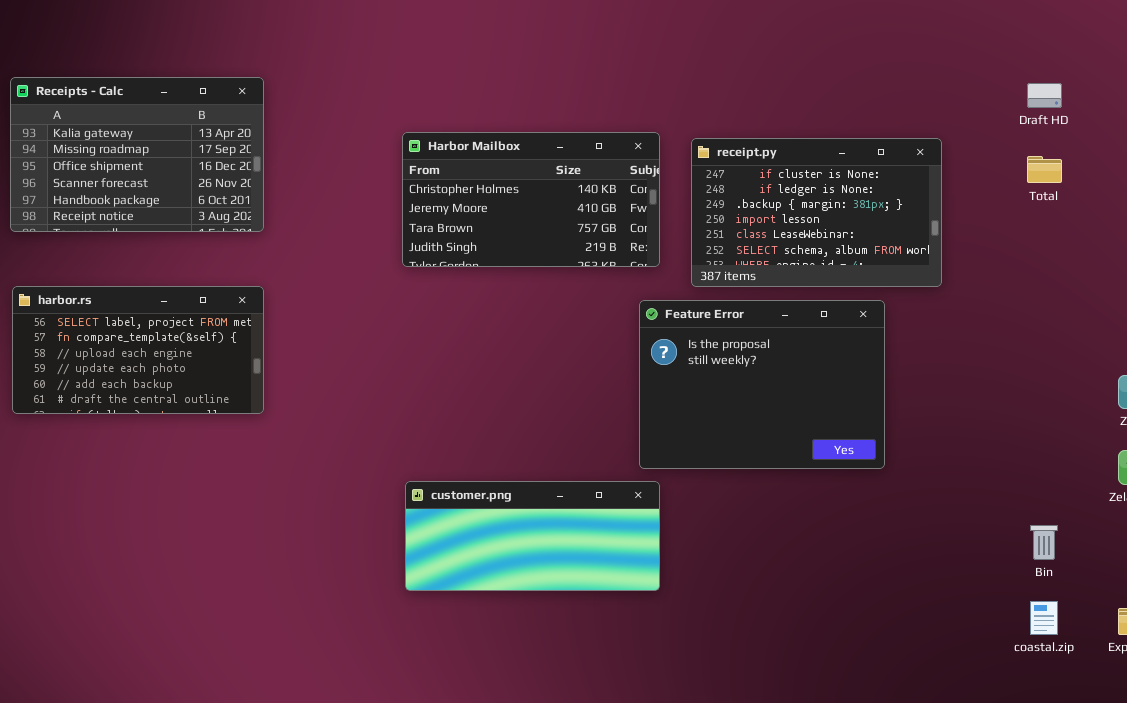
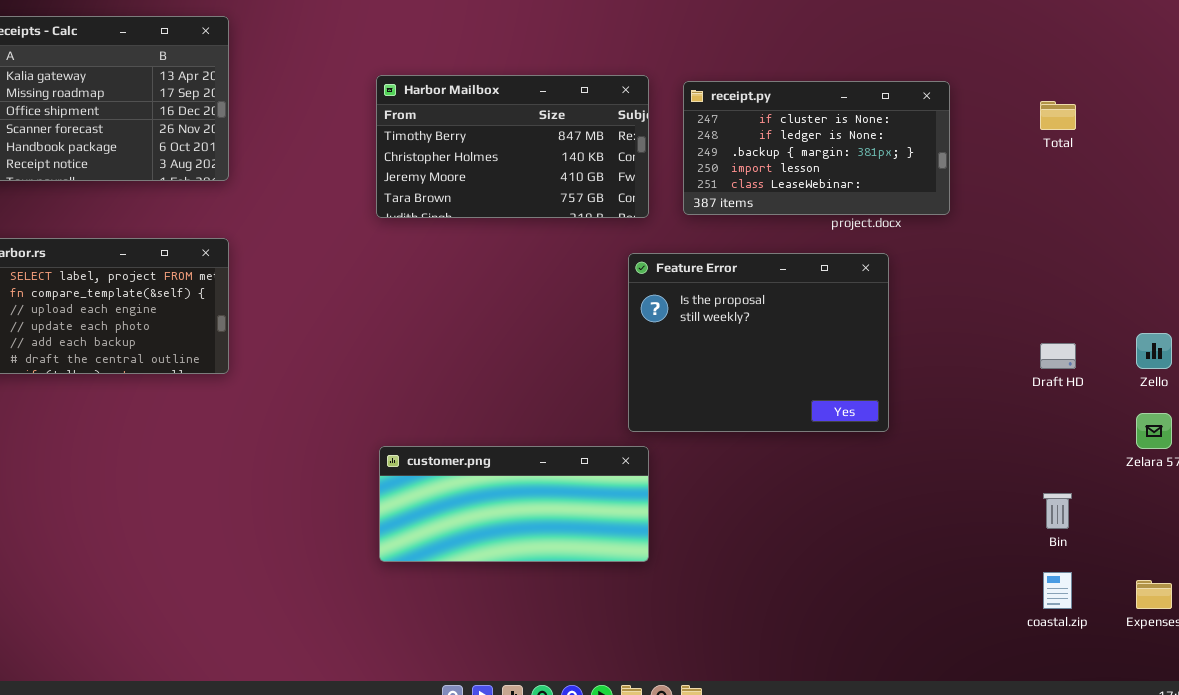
Draft HD: [1027,83,1062,108] -> [1040,343,1076,369], moved
Harbor Mailbox: [402,132,660,267] -> [376,75,649,218], scrolled up 1 row
receipt.py: [691,138,942,287] -> [683,81,950,215], resized

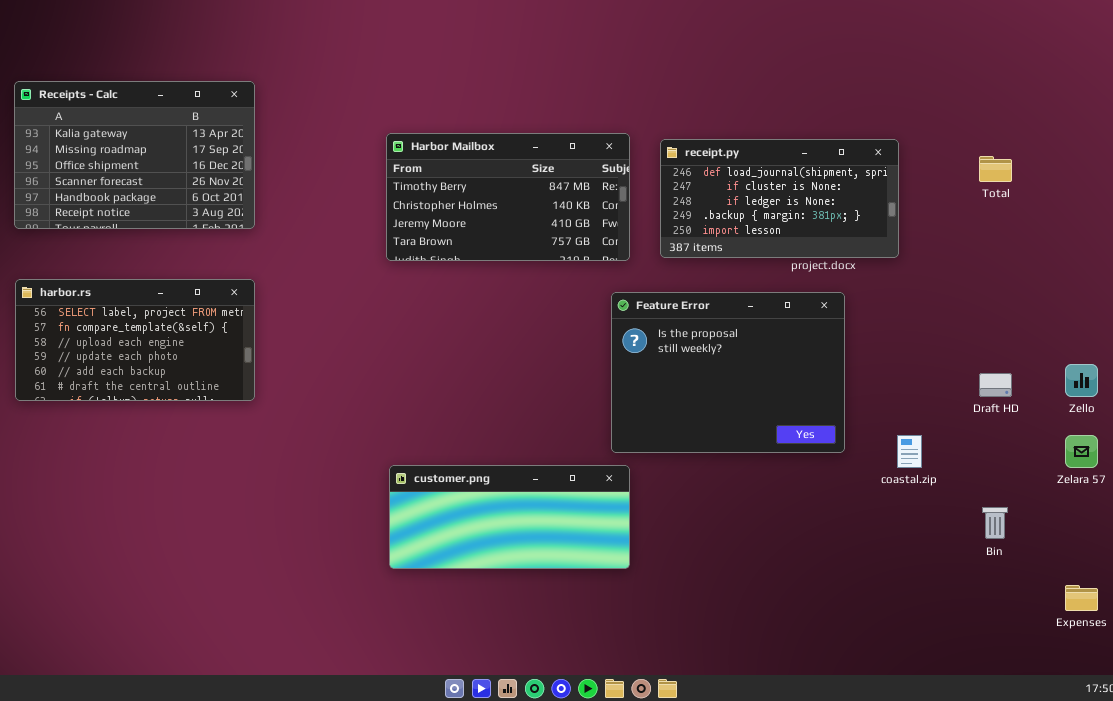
receipt.py: [683,81,950,215] -> [660,139,899,258], scrolled up 1 row
coastal.zip: [1043,572,1072,609] -> [897,435,922,468], moved

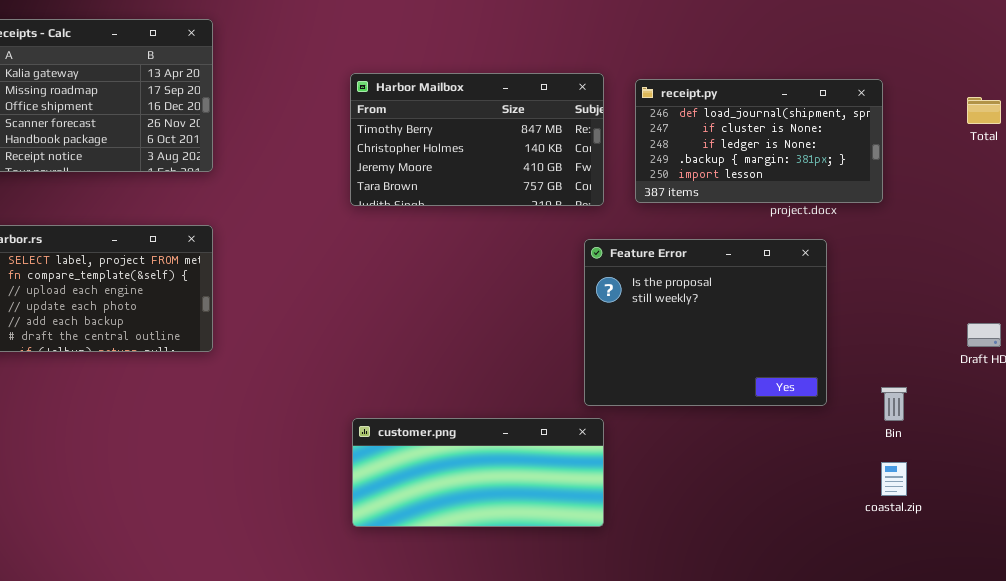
coastal.zip: [897,435,922,468] -> [881,462,907,496], moved
Bin: [982,507,1008,539] -> [881,387,907,421], moved

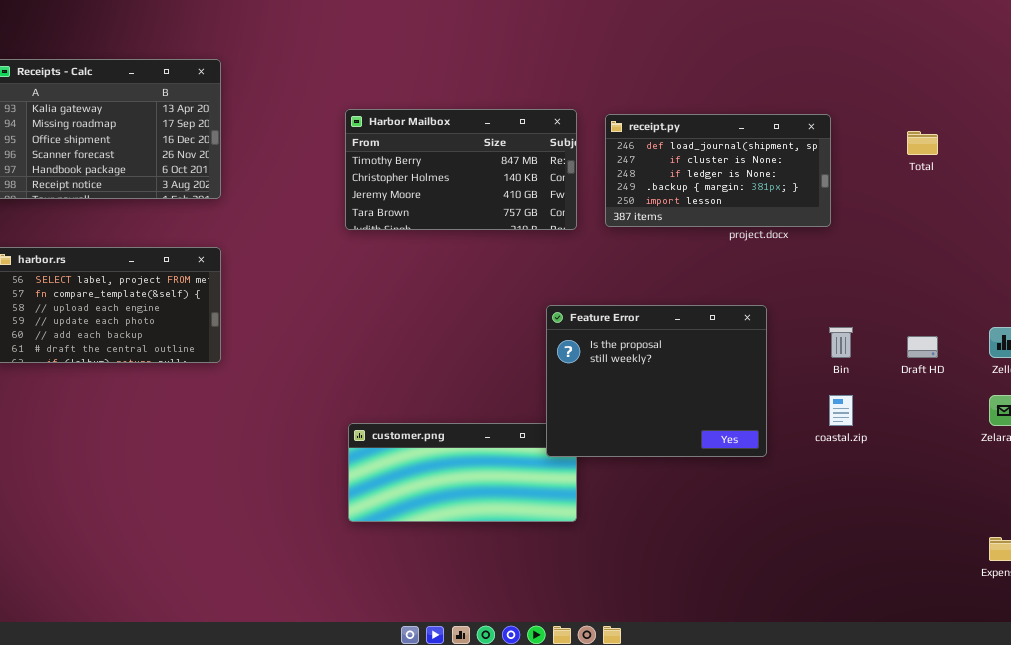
Feature Error: [584,239,827,406] -> [546,305,767,457], moved
Bin: [881,387,907,421] -> [829,327,853,358], moved
coastal.zip: [881,462,907,496] -> [829,395,853,426], moved

